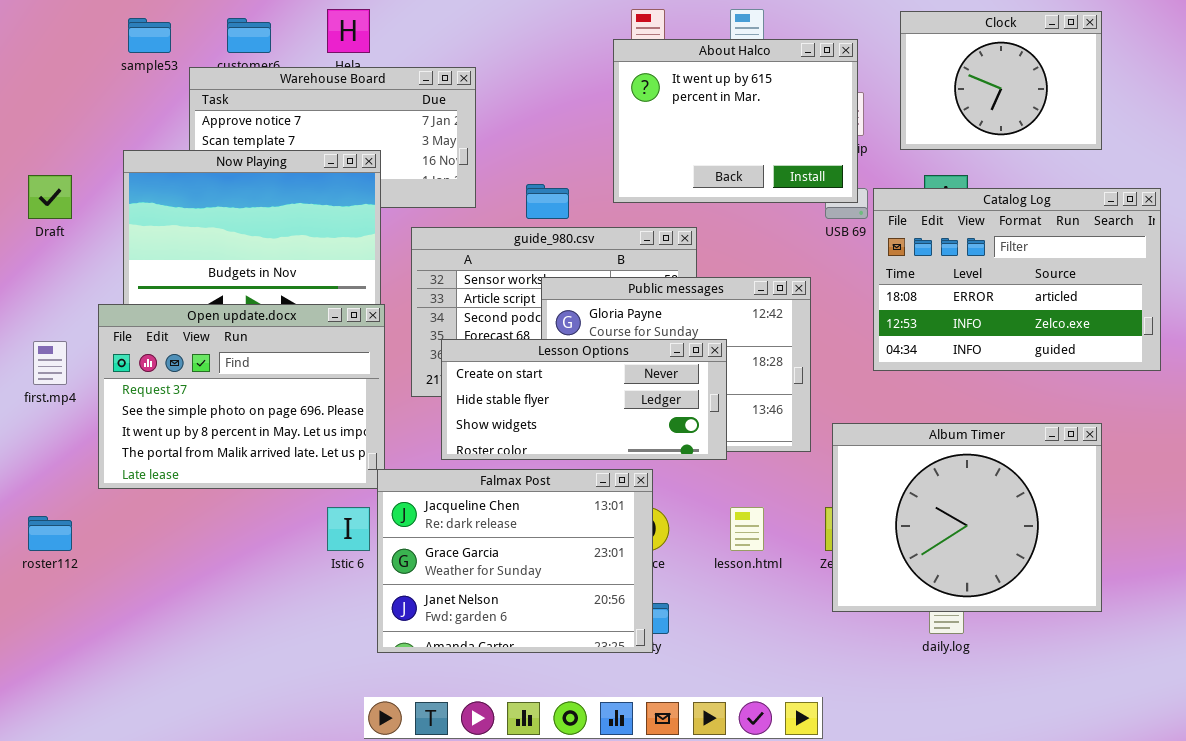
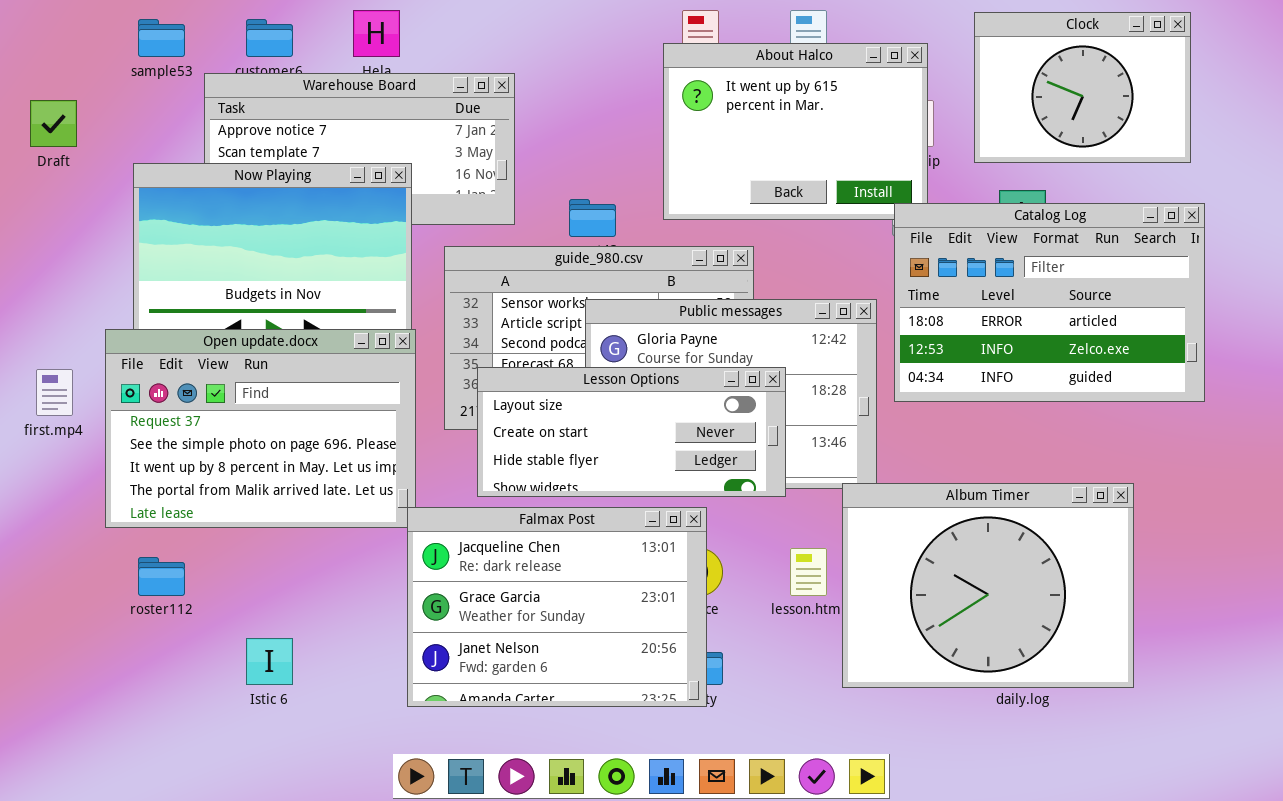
Draft: [28,175,72,219] -> [30,100,77,147], moved
Catalog Log: [873,188,1161,371] -> [894,203,1205,402], moved
Lesson Options: [441,339,727,460] -> [477,367,786,497], scrolled up 1 row
Album Timer: [832,423,1102,612] -> [842,483,1134,688], moved
Istic 6: [327,507,370,551] -> [246,638,293,685], moved
roster112: [28,516,72,551] -> [138,557,185,596], moved

